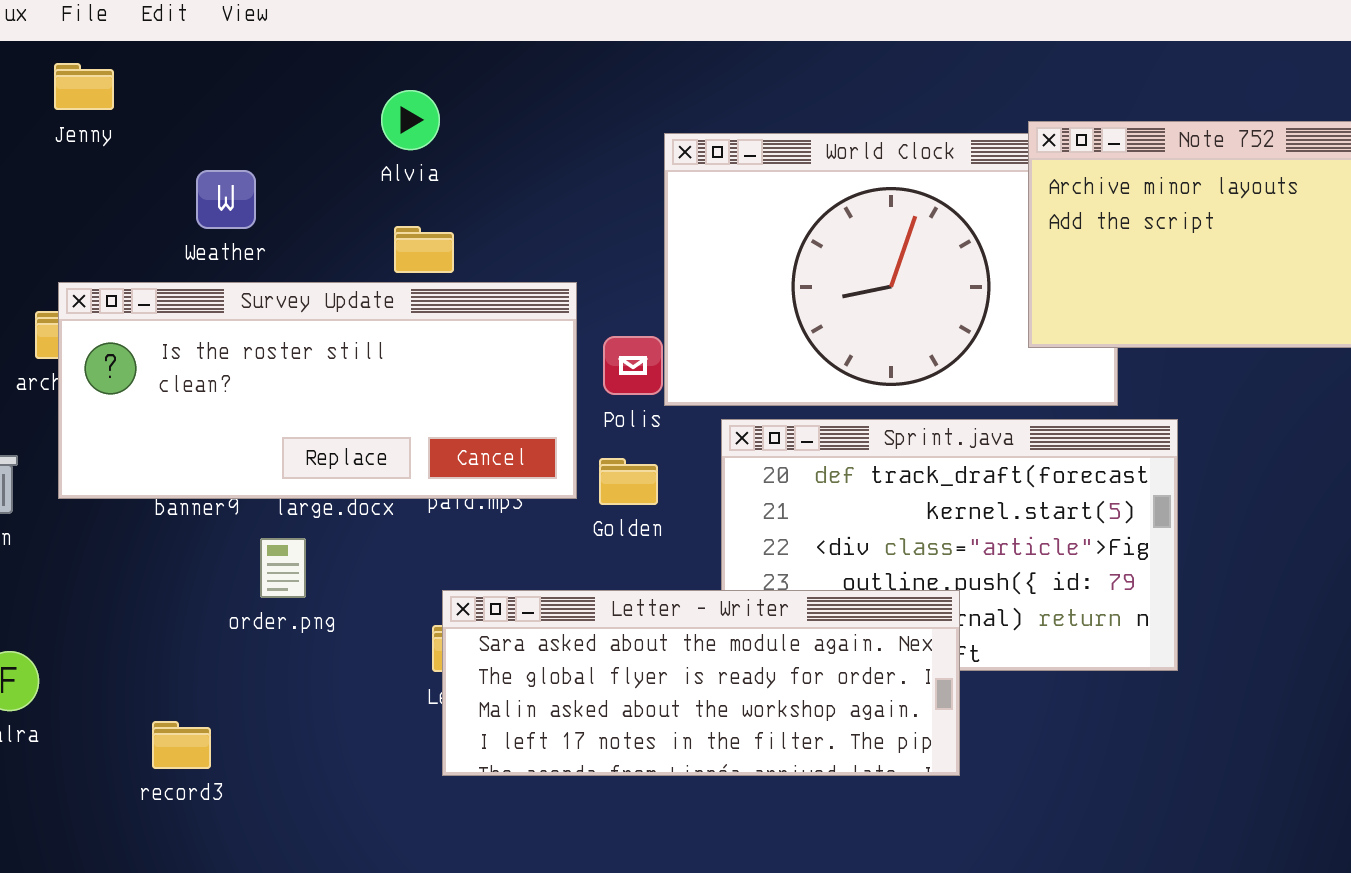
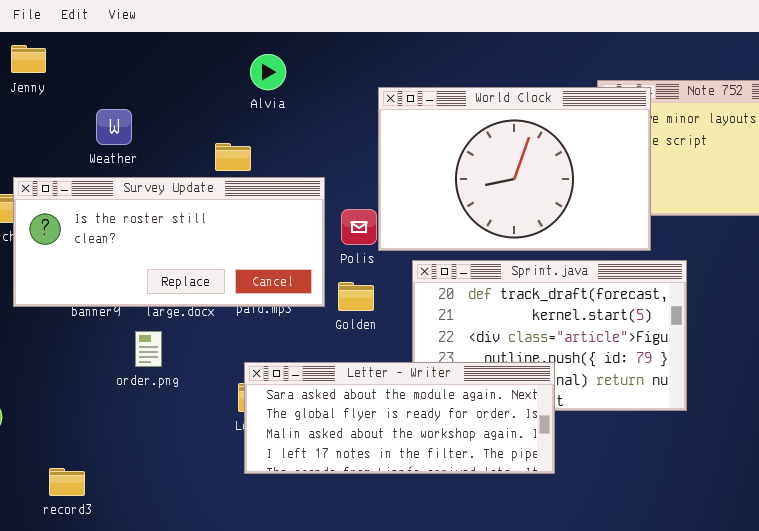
Alvia: [381,90,440,150] -> [250,54,286,90], moved
World Clock: [664,133,1118,406] -> [378,87,651,251], raised
record3: [152,721,211,769] -> [49,468,85,496], moved

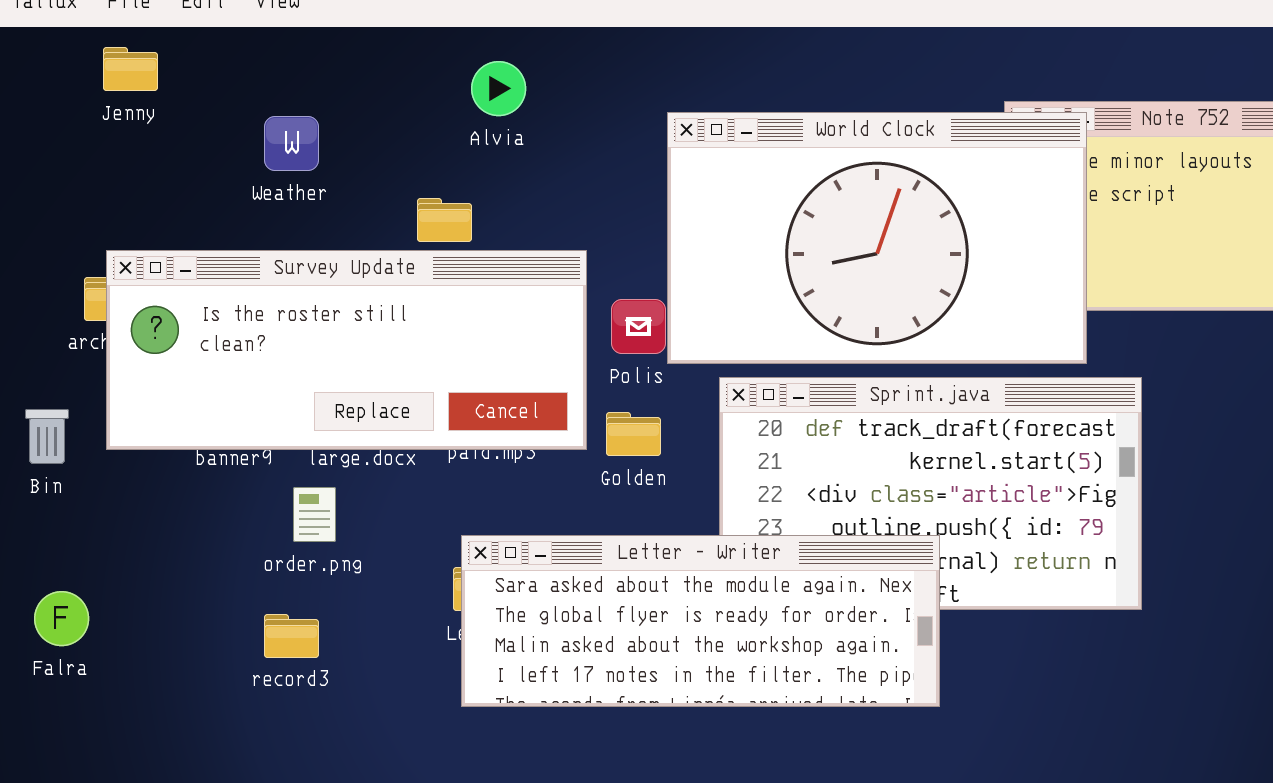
Weather: [96,109,132,145] -> [264,116,319,171], moved
record3: [49,468,85,496] -> [264,614,319,658], moved

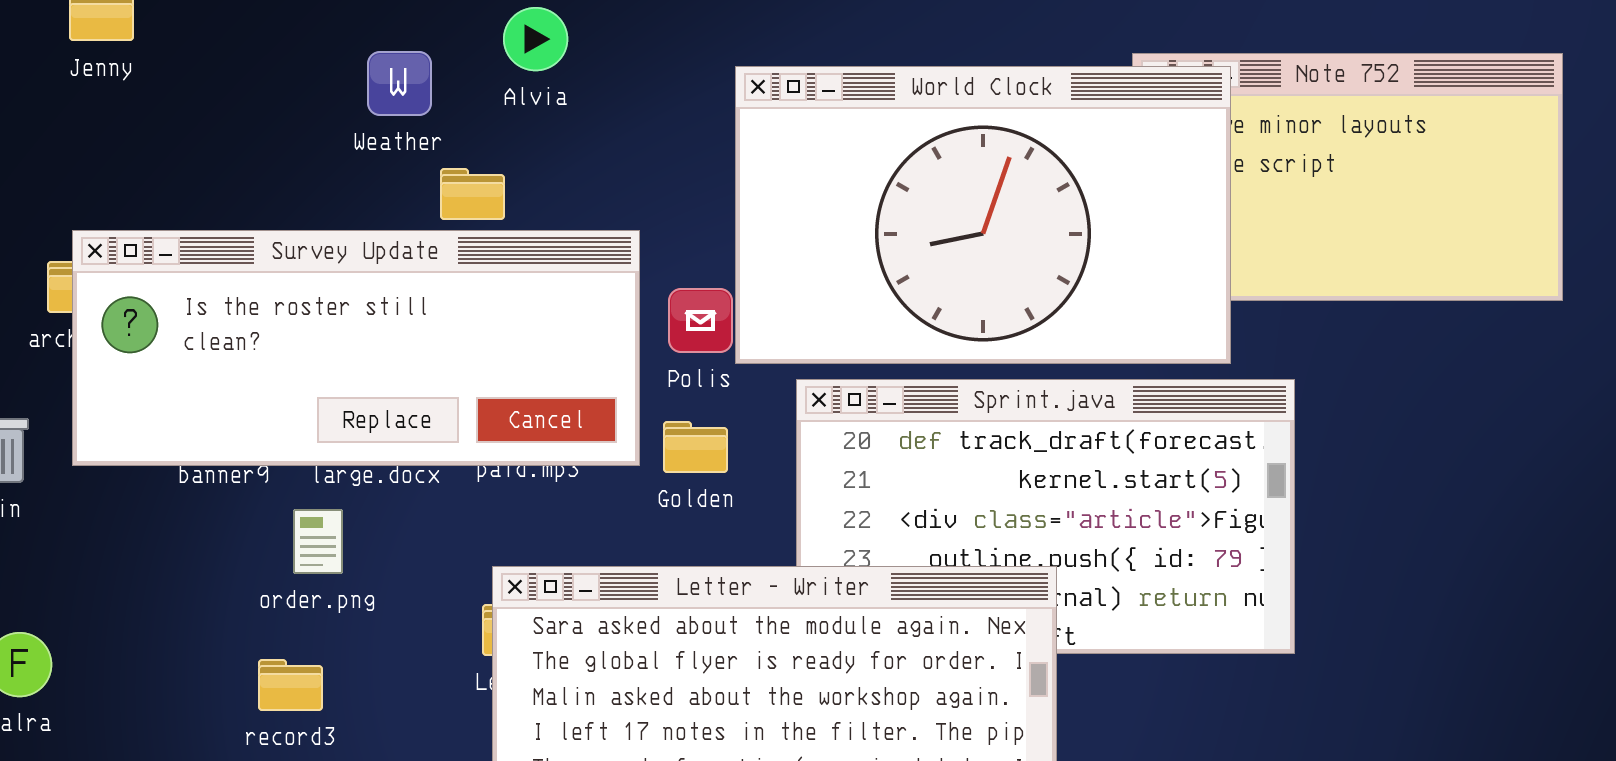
Weather: [264,116,319,171] -> [367,51,432,116], moved

